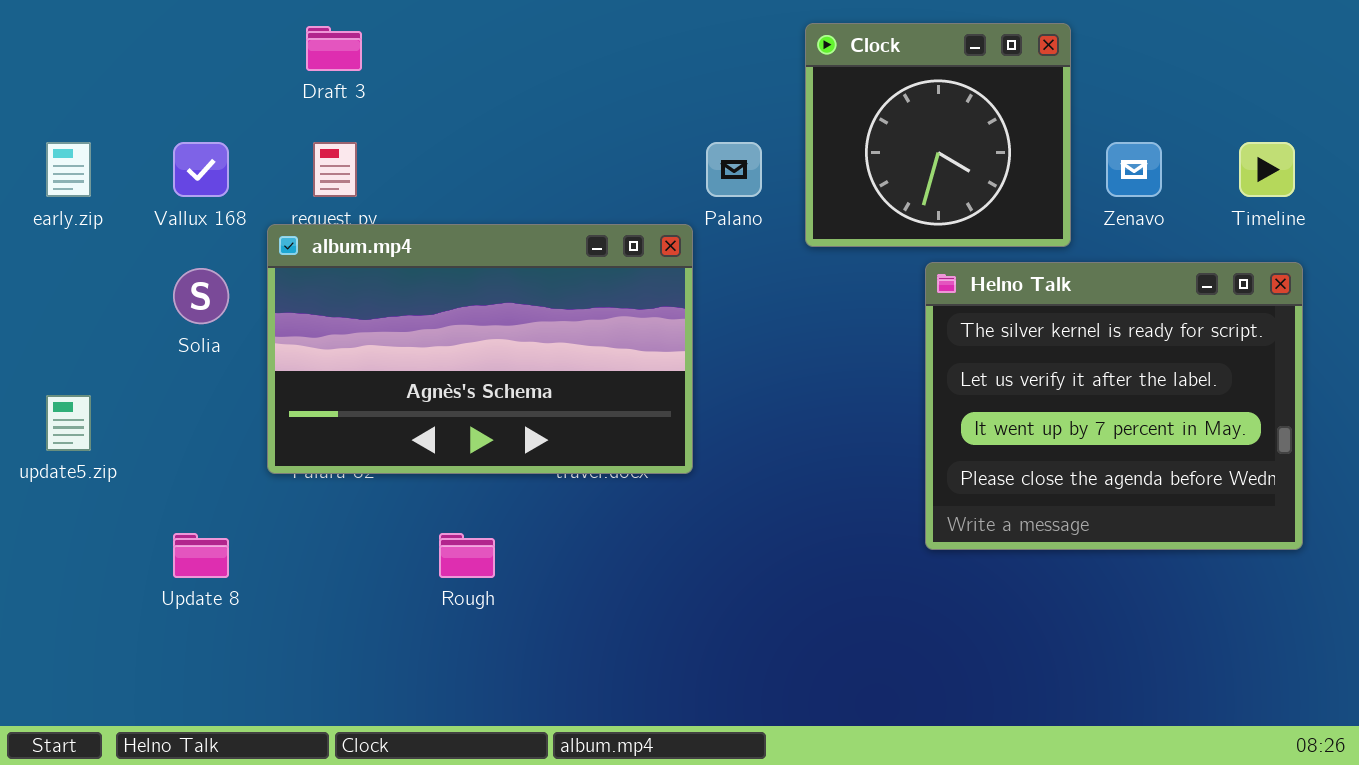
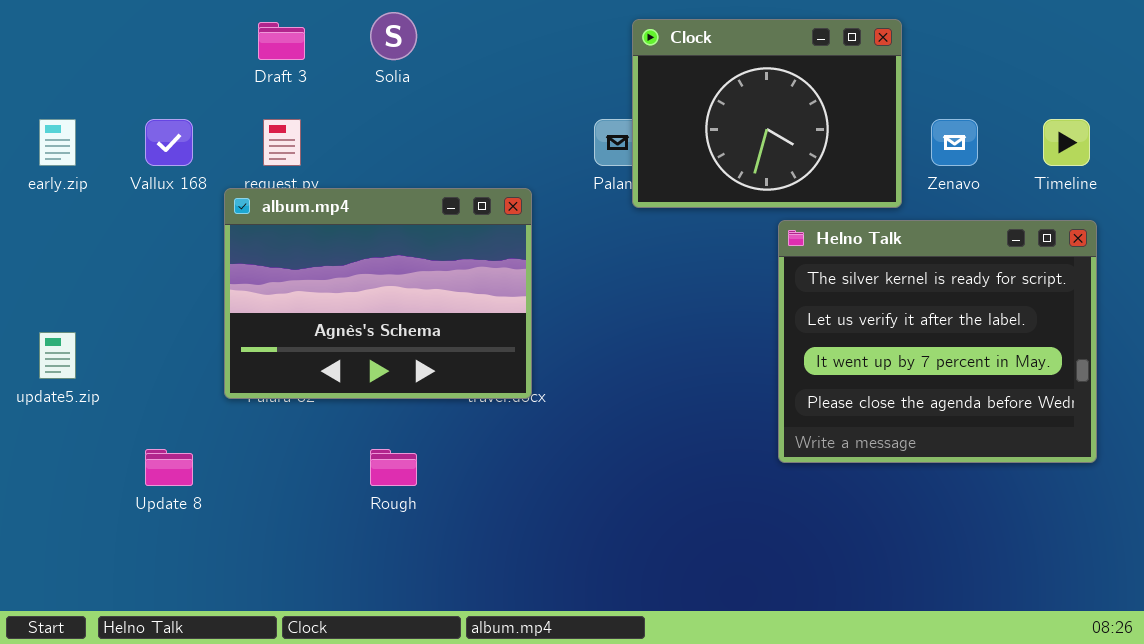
Clock: [805,23,1071,247] -> [632,19,902,208], resized
album.mp4: [267,224,693,474] -> [224,188,532,399], resized
Solia: [173,268,229,324] -> [370,12,417,60], moved

